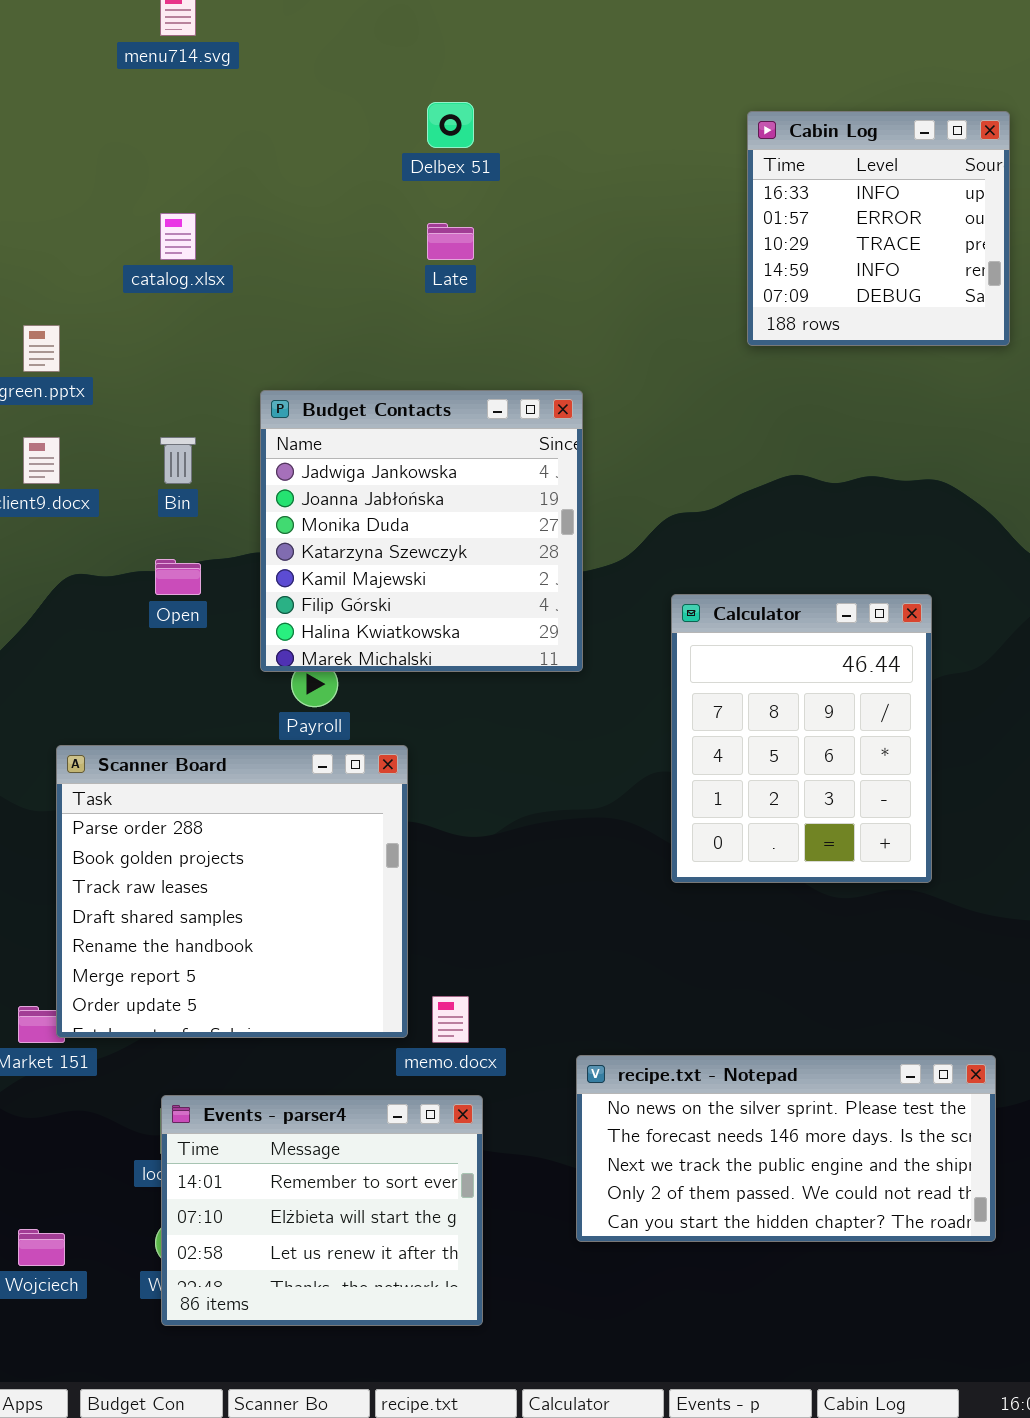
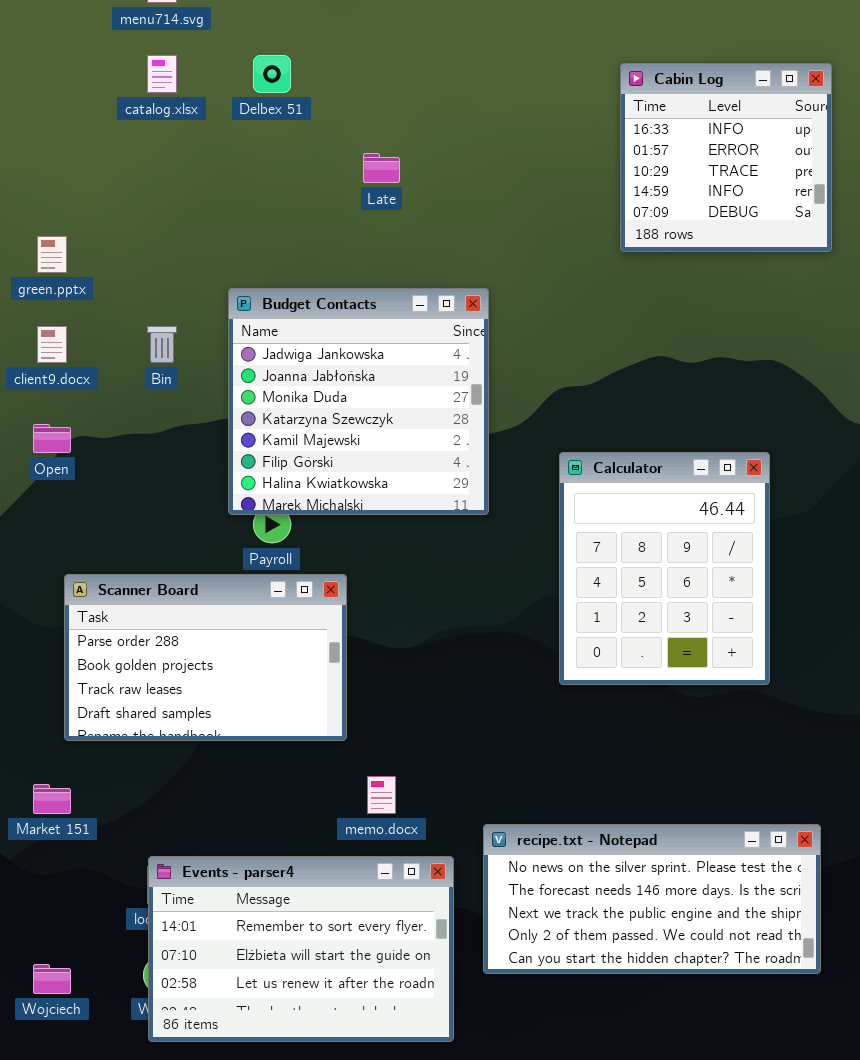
Delbex 51: [427,102,474,148] -> [253,55,291,93], moved
catalog.xlsx: [160,213,196,260] -> [147,55,177,93], moved
Open: [155,559,201,595] -> [33,424,71,453], moved
Scanner Board: [56,745,408,1038] -> [64,574,347,741], resized
Events - parser4: [161,1095,483,1326] -> [148,856,454,1042], resized

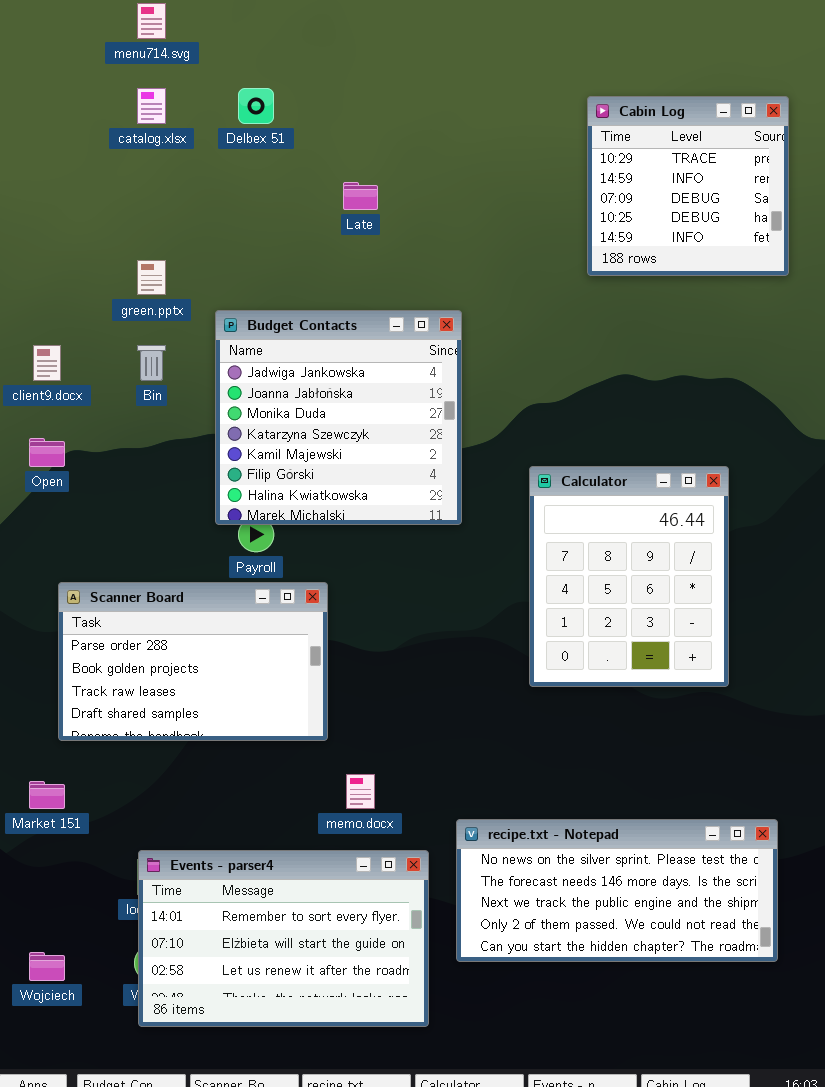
Cabin Log: [620,63,832,252] -> [587,96,789,276], scrolled down 2 rows
green.pptx: [37,236,67,273] -> [137,260,166,295], moved

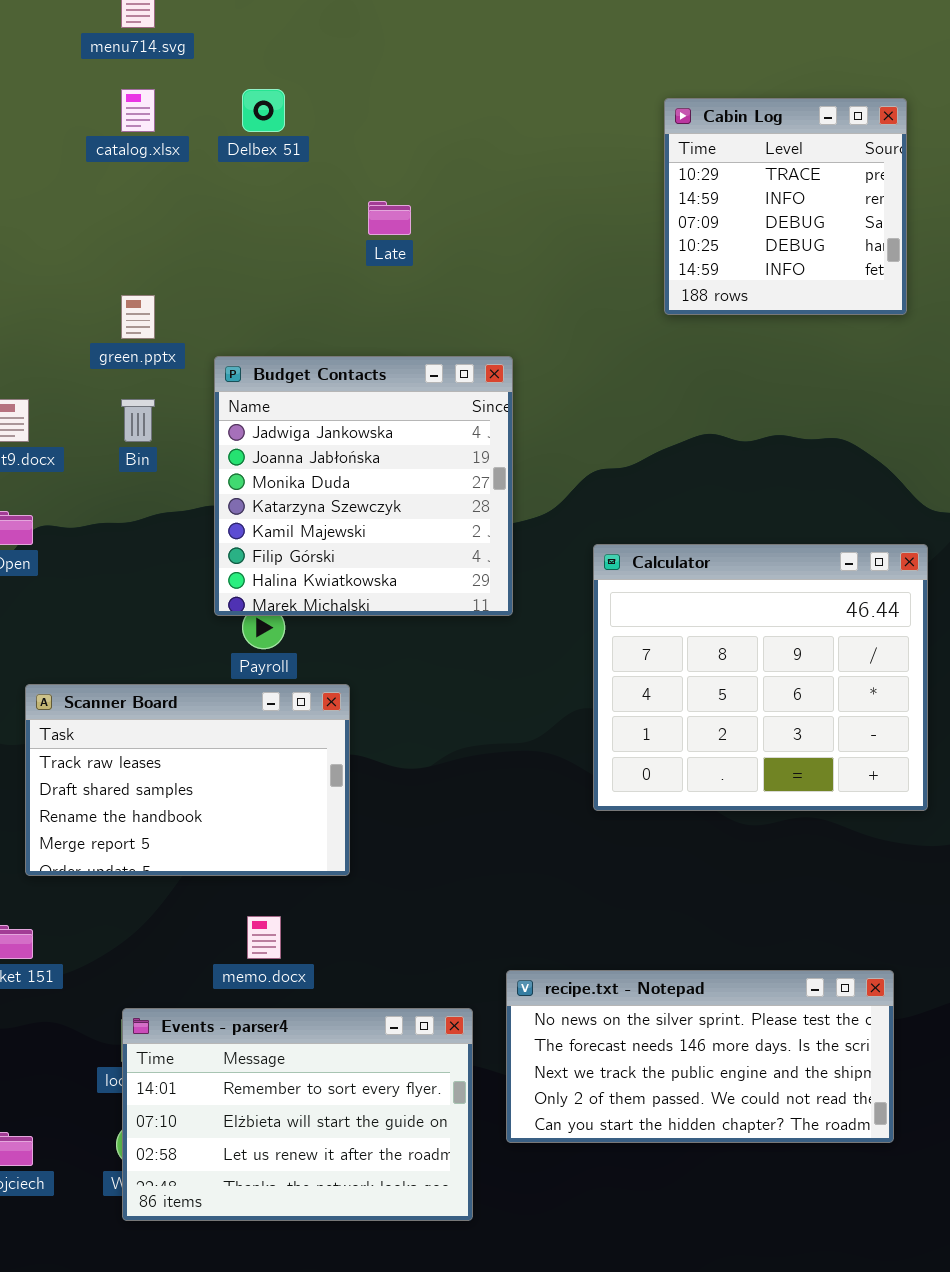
Calculator: [529,466,729,687] -> [593,544,928,811], resized
Scanner Board: [58,582,328,741] -> [25,684,350,876], scrolled down 2 rows
memo.docx: [346,774,375,809] -> [247,916,281,959], moved

